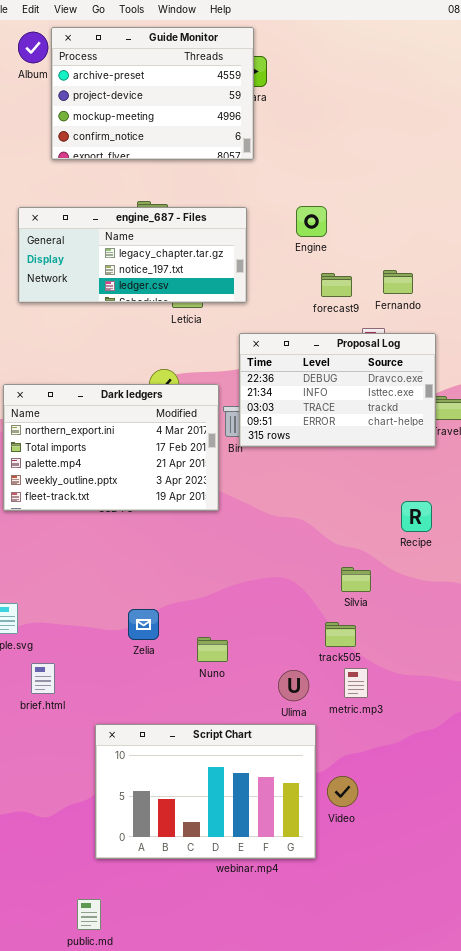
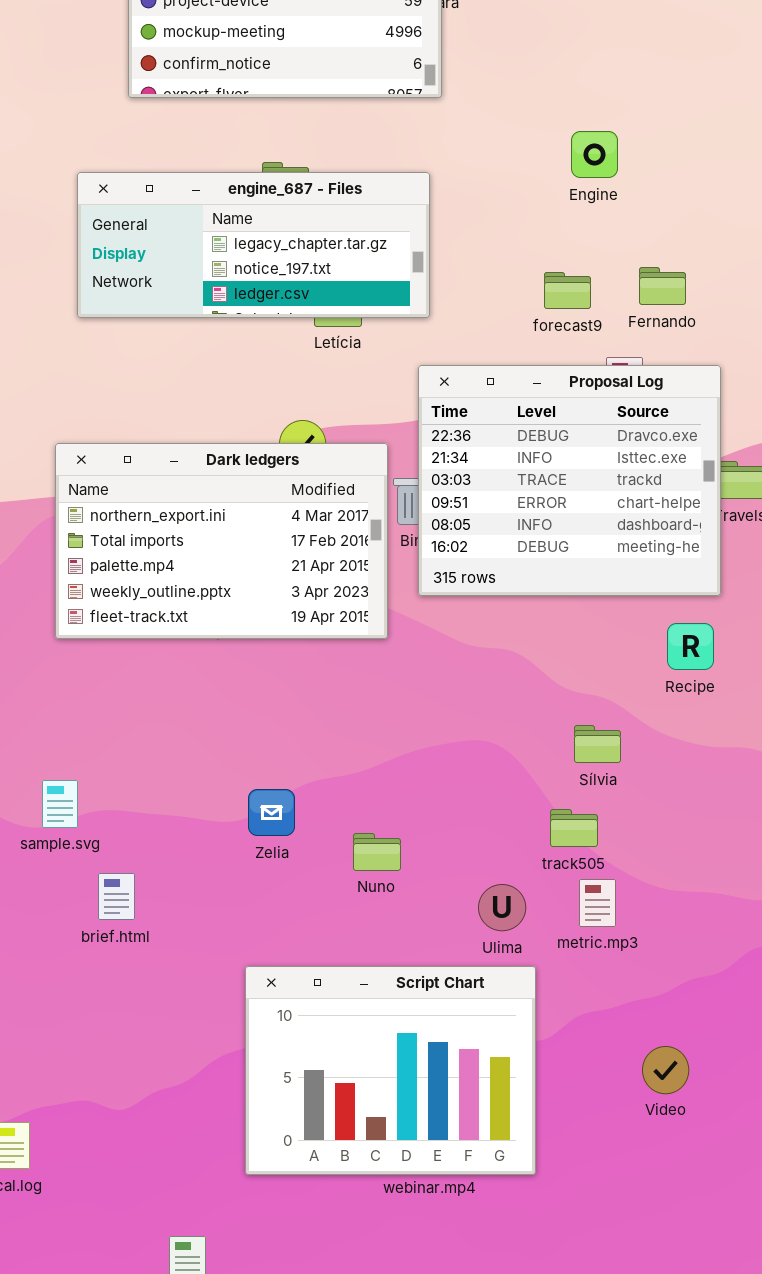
Engine: [296,206,327,237] -> [571,131,618,178], moved
Proposal Log: [239,333,436,447] -> [418,365,721,596], resized
Script Chart: [95,724,316,859] -> [245,966,536,1175], resized
Video: [327,776,358,807] -> [642,1046,689,1094], moved

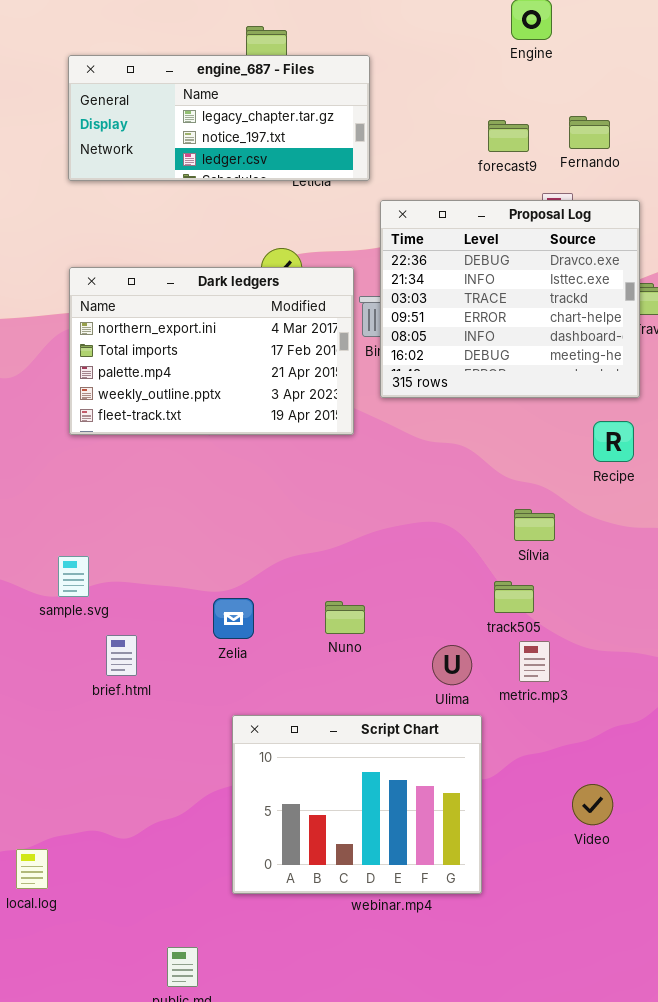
engine_687 - Files: [77,172,430,318] -> [68,55,370,181], moved
Zelia: [248,789,295,836] -> [213,598,254,639], moved

